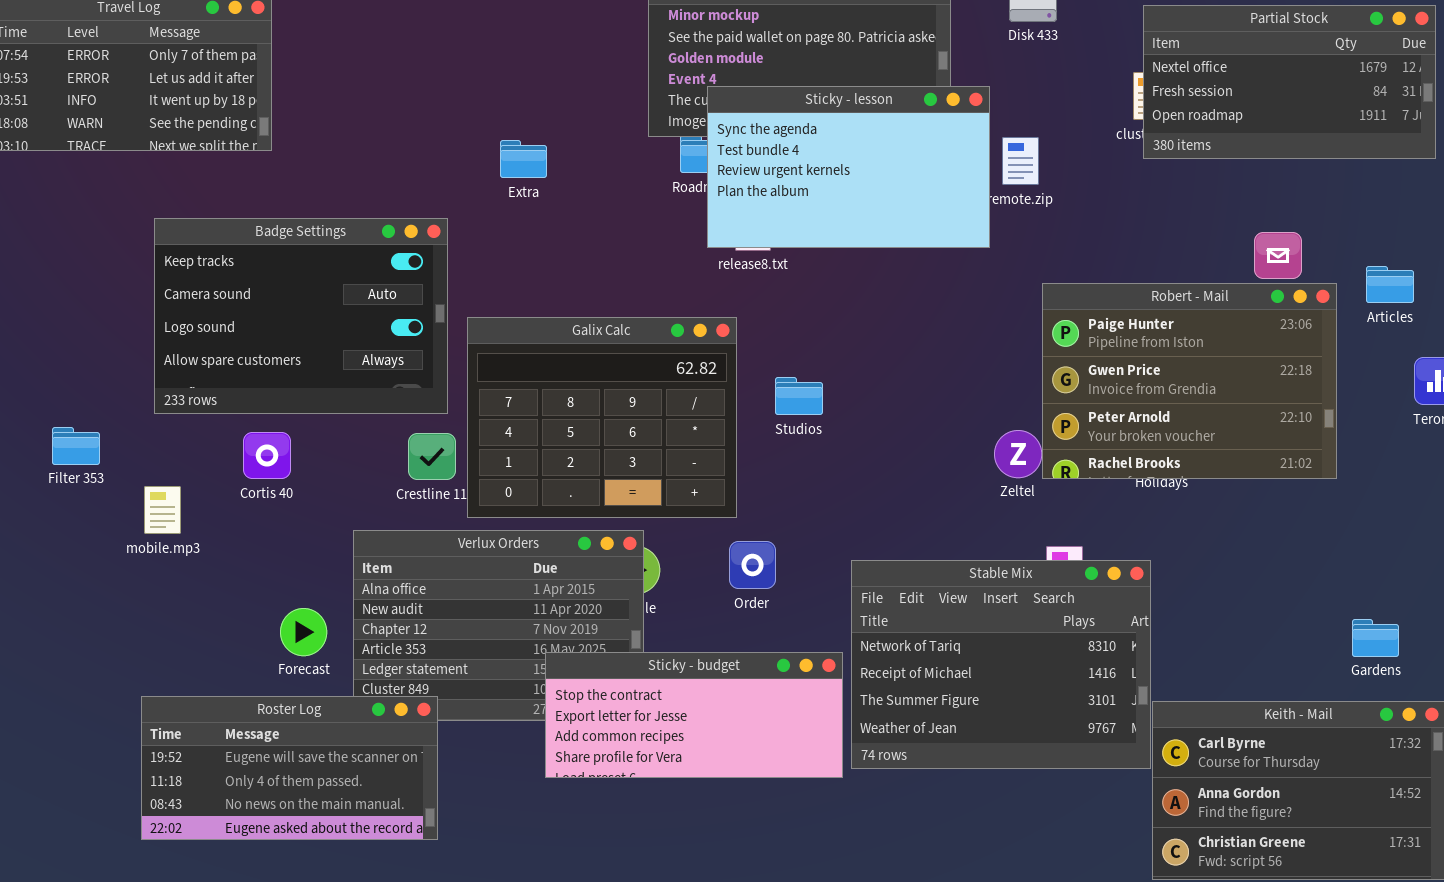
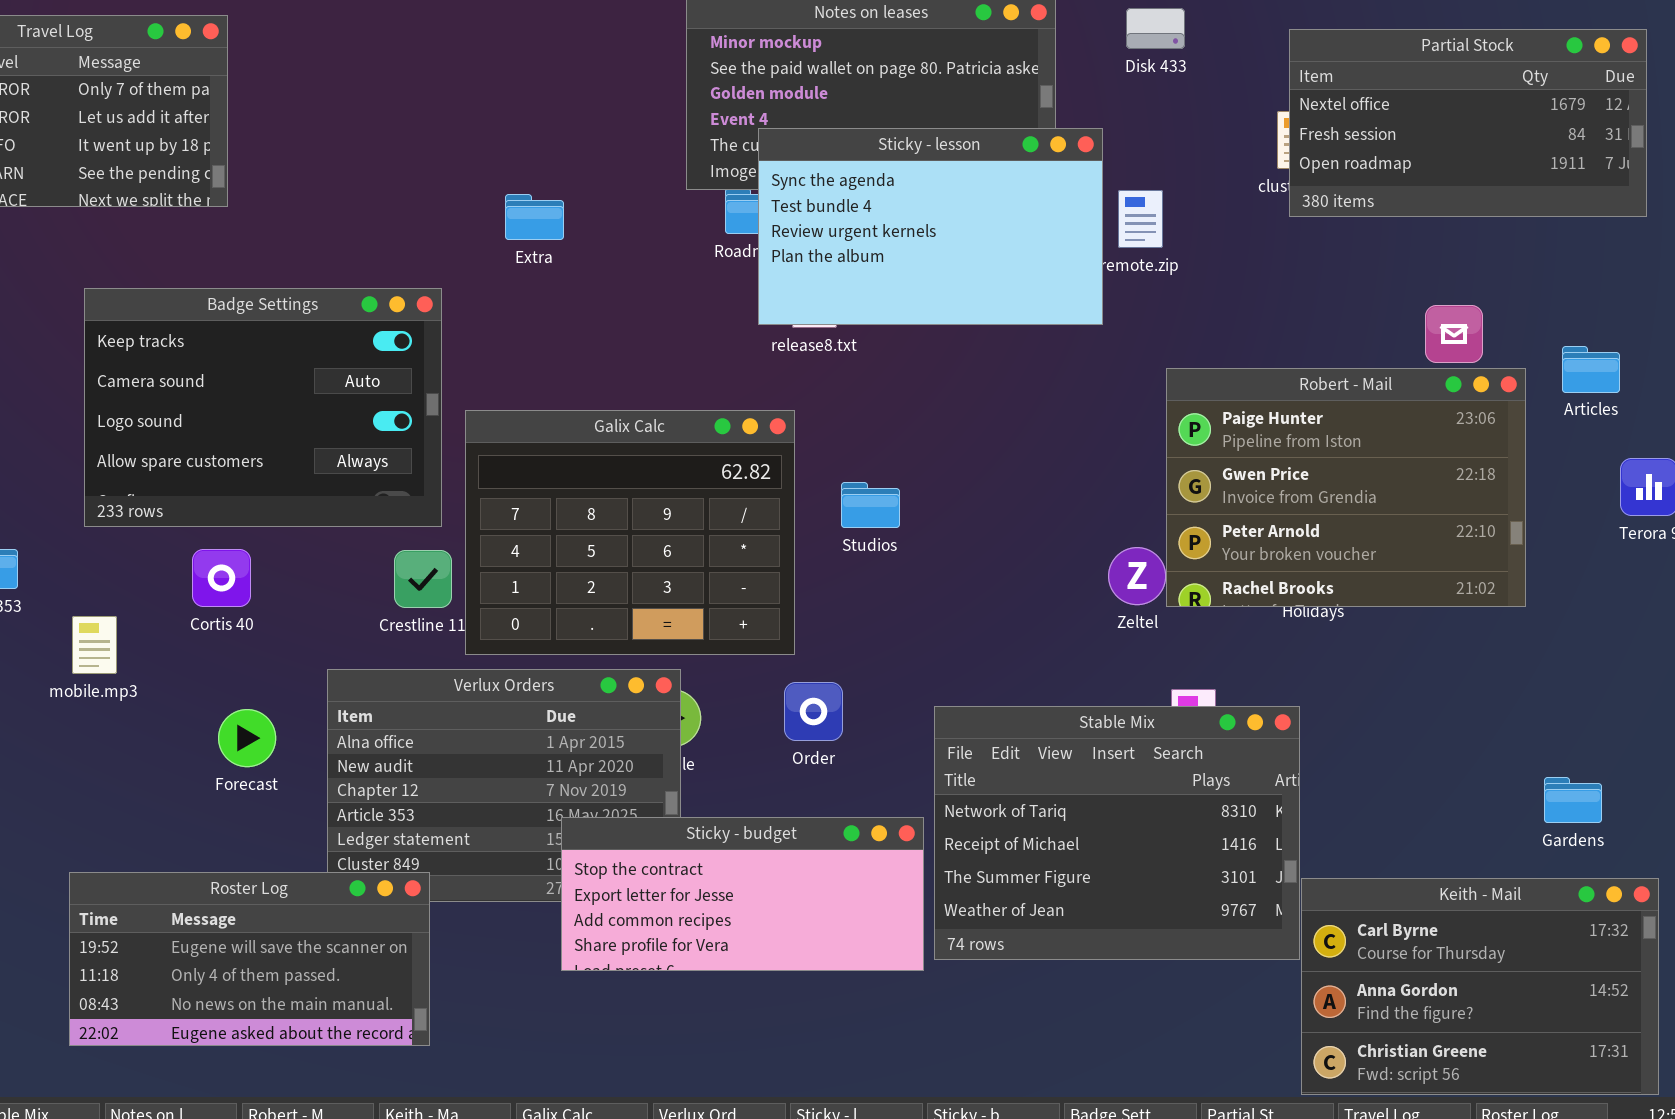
Forecast: [280,608,327,656] -> [218,709,276,767], moved

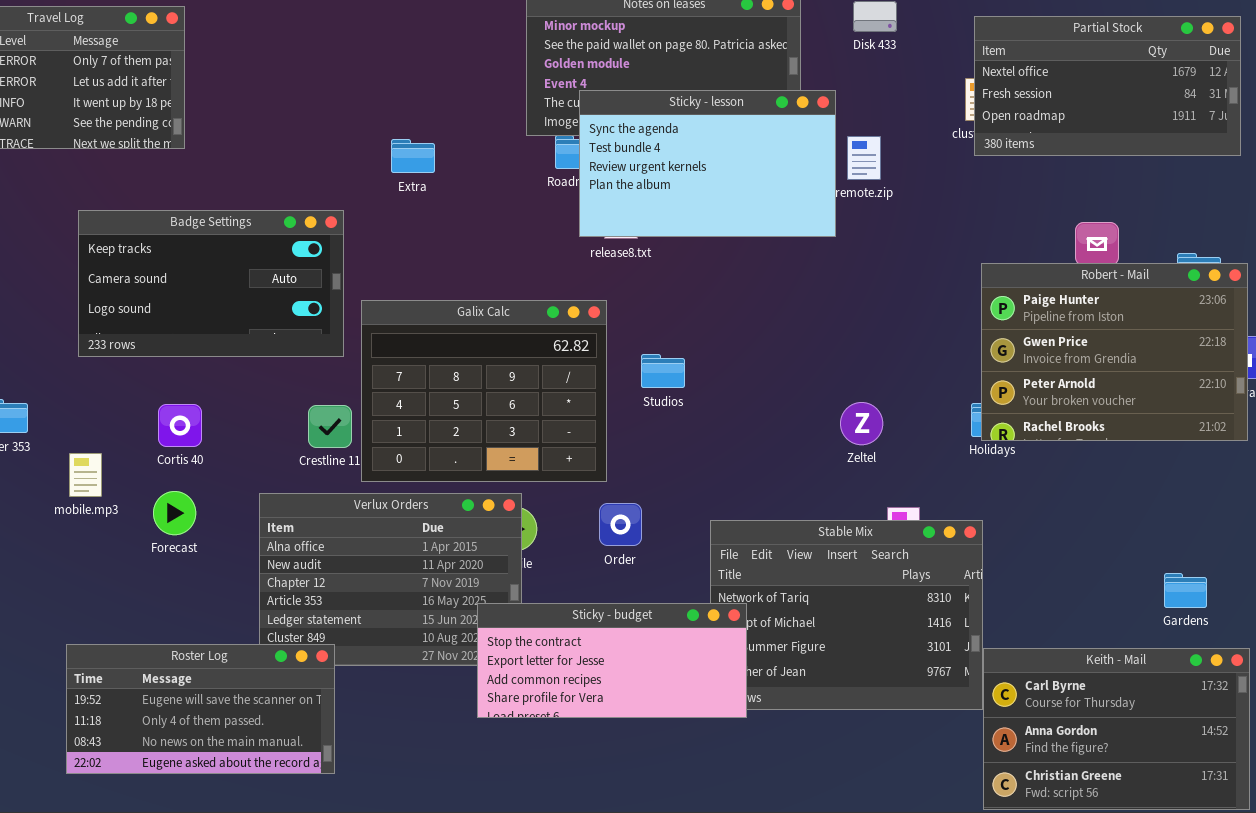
Badge Settings: [84,288,442,527] -> [78,210,344,357], resized
Robert - Mail: [1166,368,1526,607] -> [981,263,1248,441], moved
Forecast: [218,709,276,767] -> [153,491,196,535], moved
Sticky - budget: [561,817,924,971] -> [477,603,747,718], moved

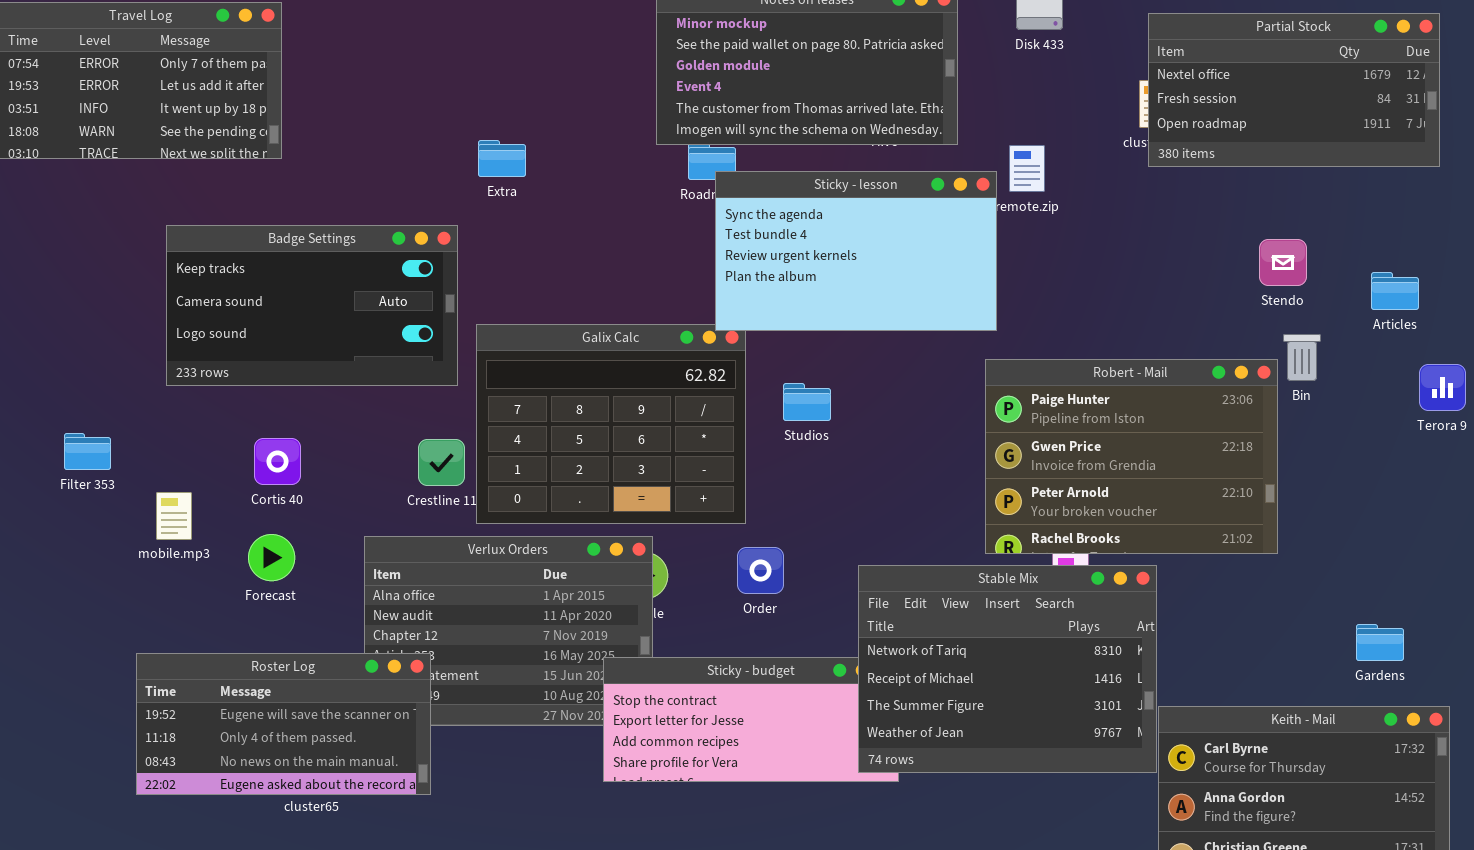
Sticky - lesson: [579,90,836,237] -> [715,171,997,331], moved
Extra: [391,139,435,173] -> [478,140,526,177], moved
Robert - Mail: [981,263,1248,441] -> [985,359,1278,554], moved
Stable Mix: [710,520,983,710] -> [858,565,1157,773], raised
Roster Log: [66,644,335,774] -> [136,653,431,795], moved

